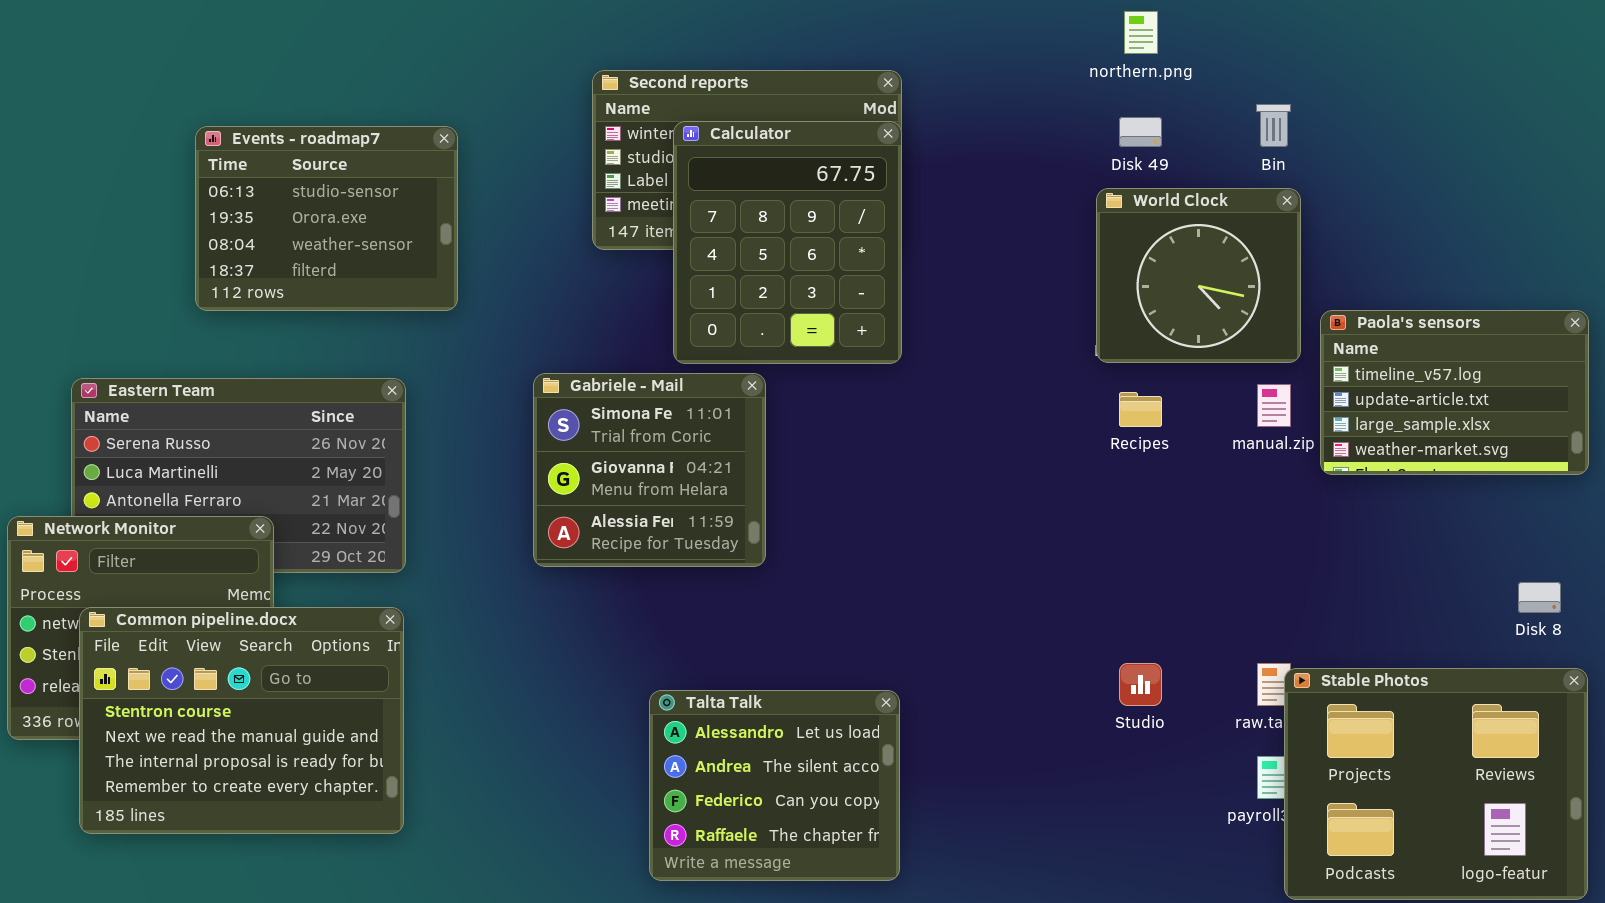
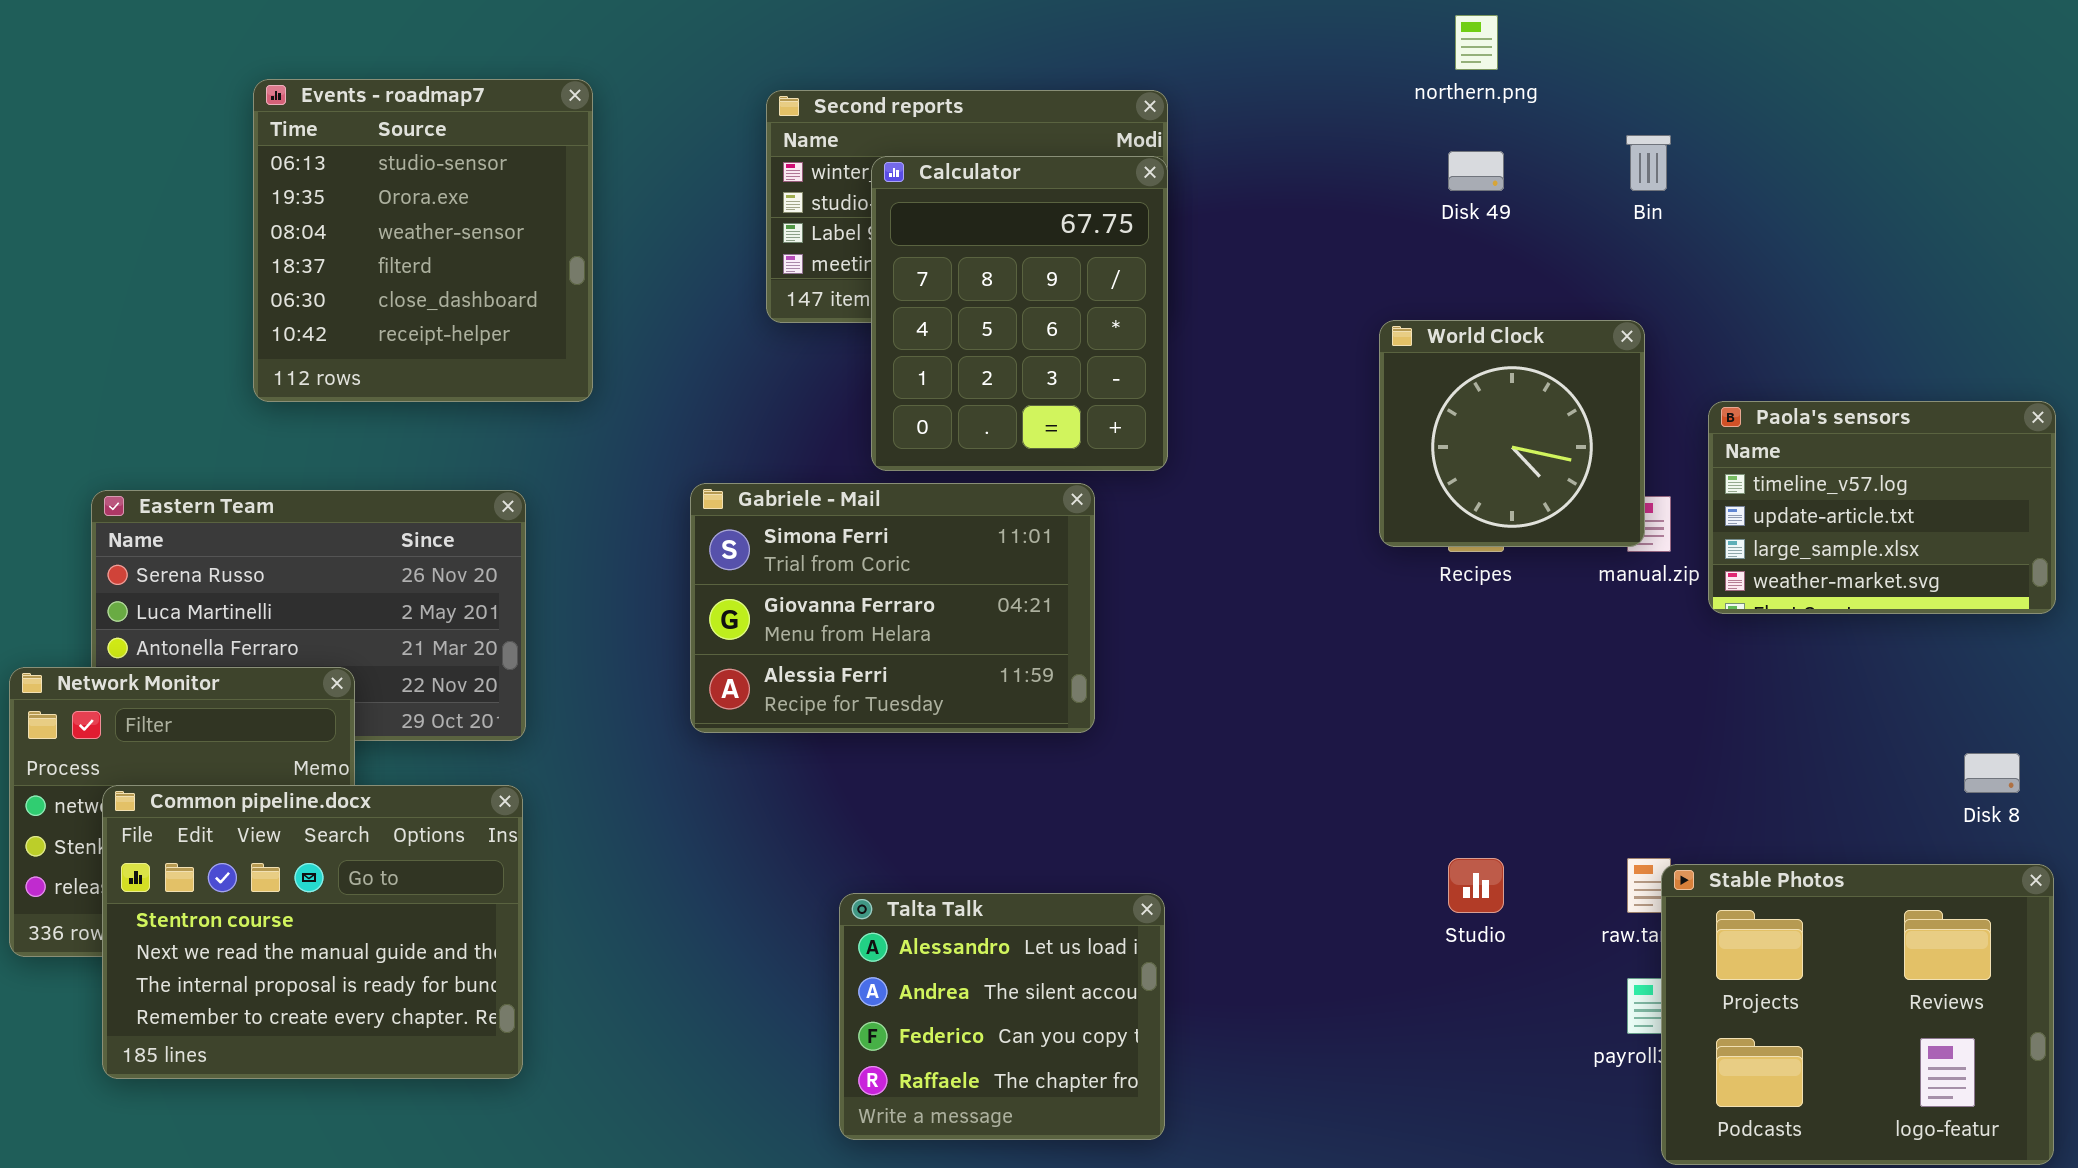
Events - roadmap7: [195,126,458,311] -> [253,79,593,402], resized
World Clock: [1096,188,1301,363] -> [1379,320,1645,547], moved
Gabriele - Mail: [533,373,766,567] -> [690,483,1095,733], resized

